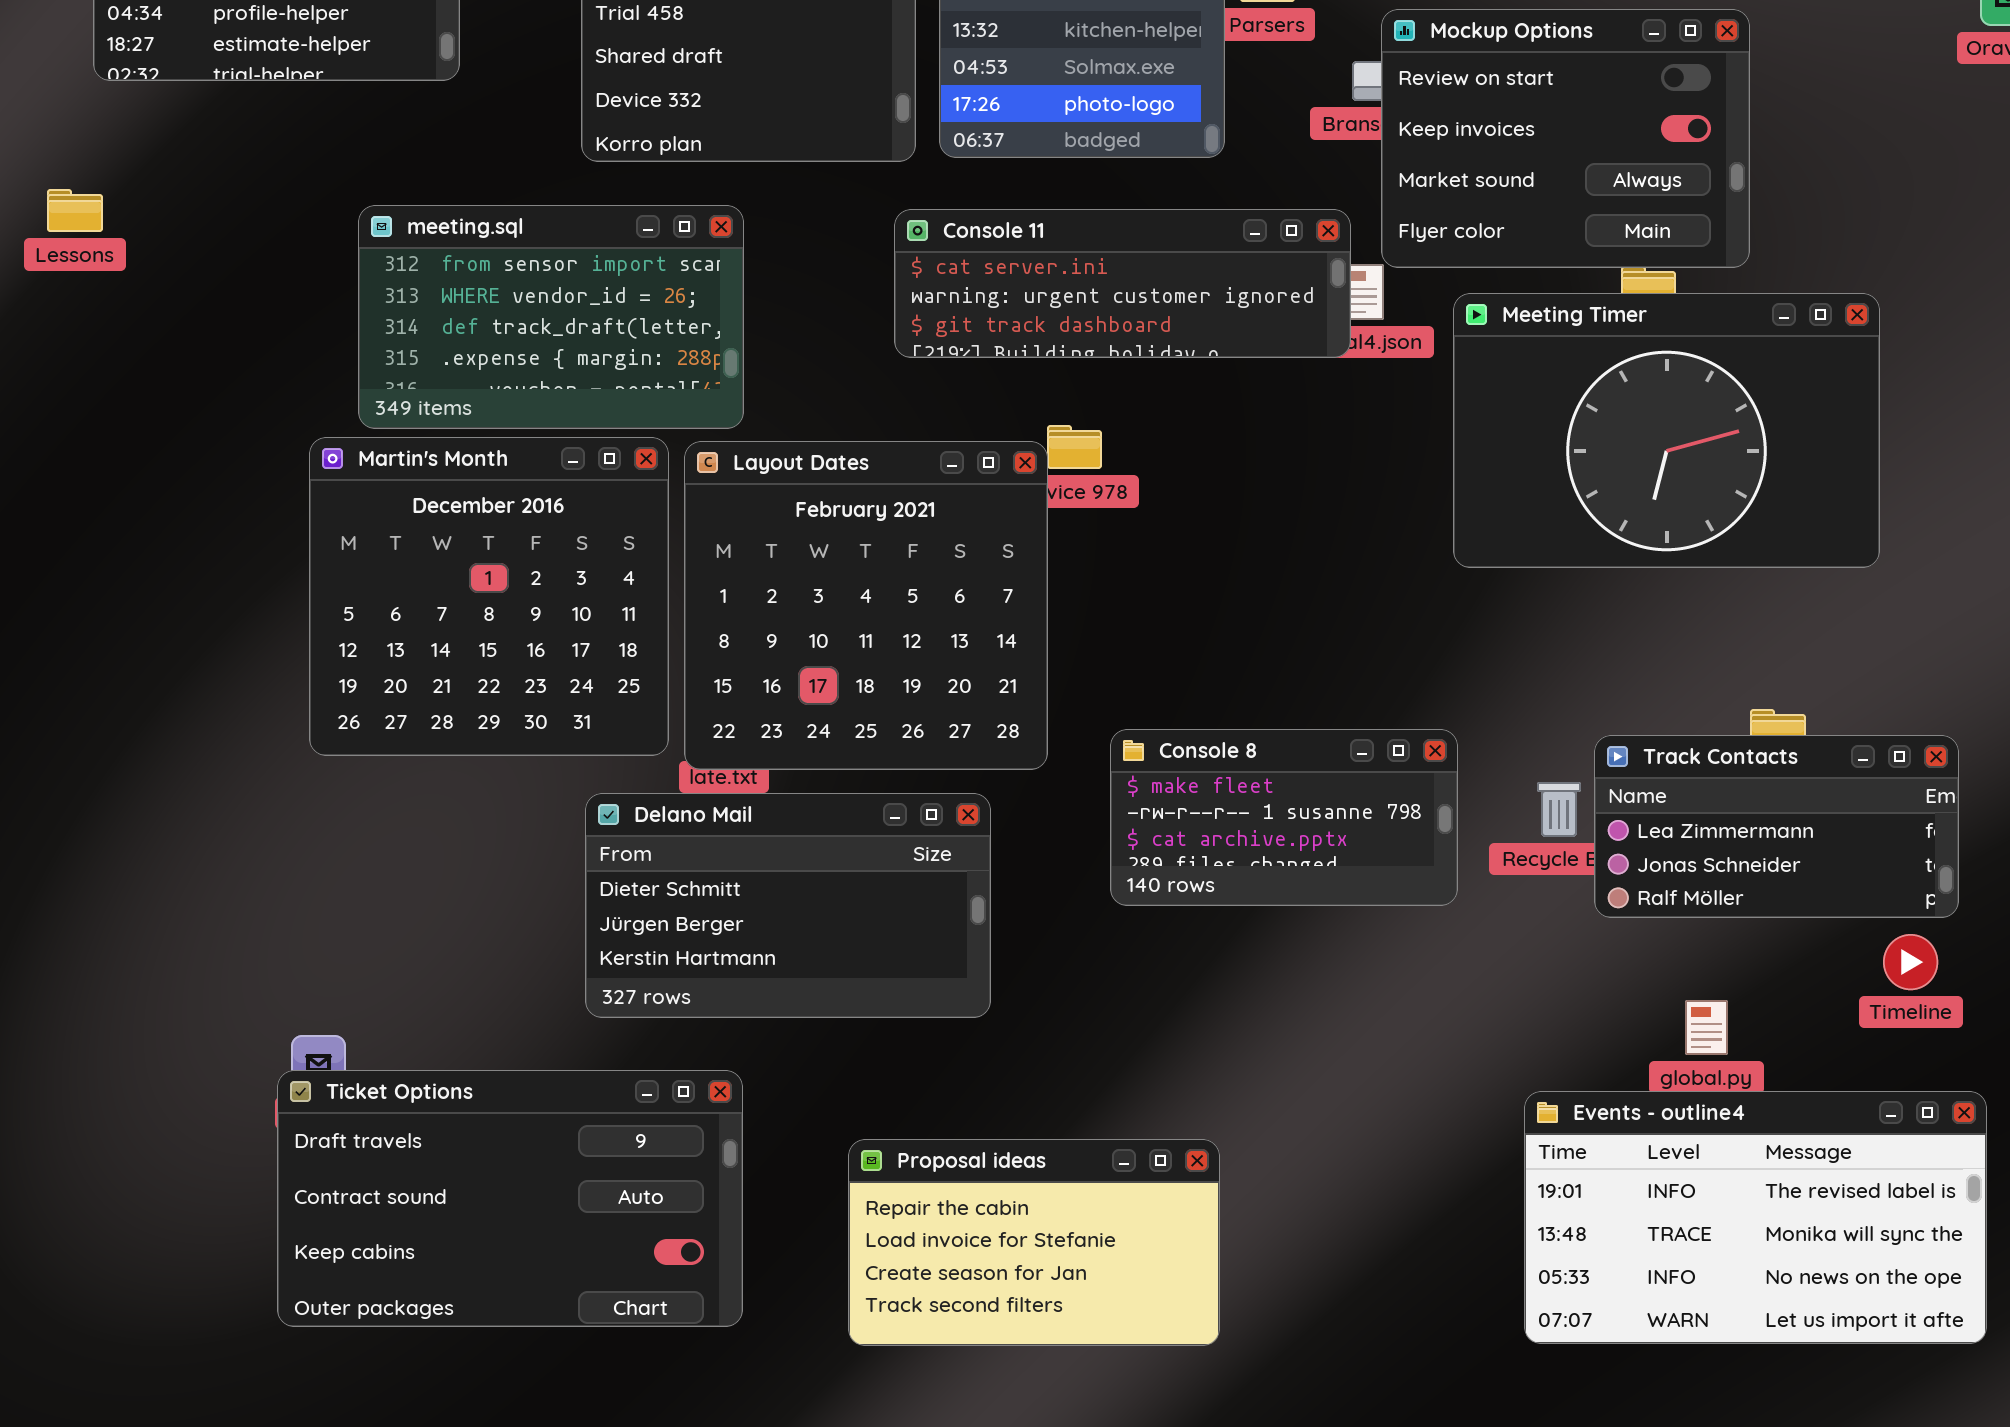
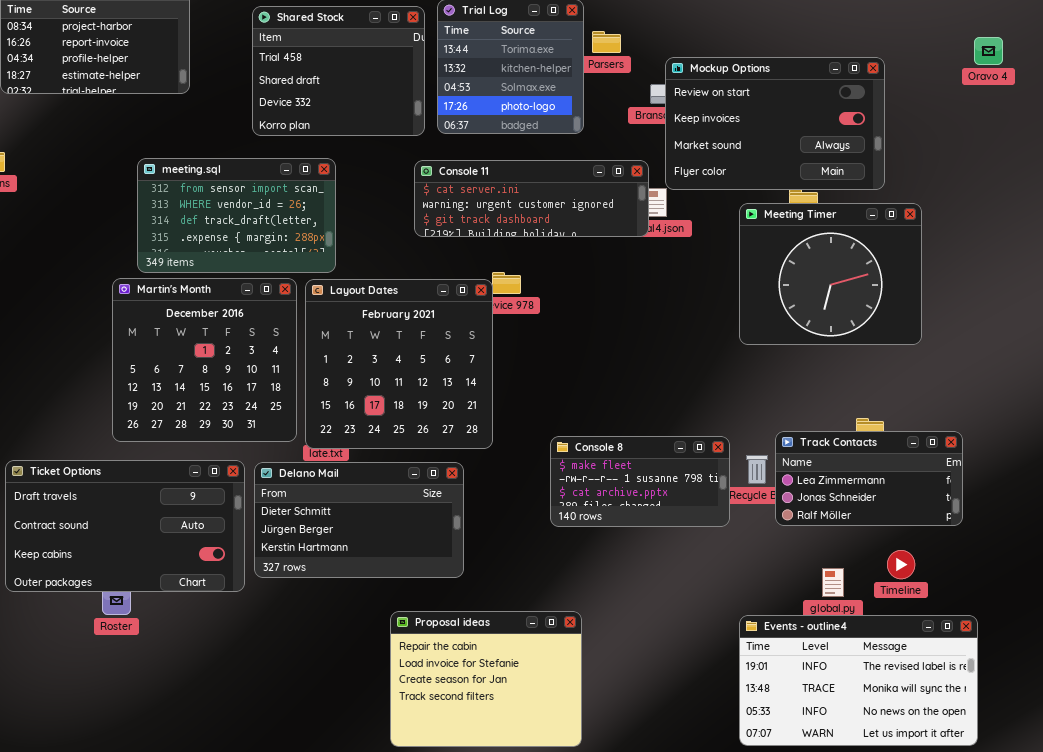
Mockup Options: [1381,9,1750,268] -> [665,57,885,190], resized
Meeting Timer: [1453,293,1880,568] -> [739,203,922,345], resized
Console 8: [1110,729,1458,906] -> [550,436,730,527], moved
Timeline: [1883,934,1938,990] -> [887,550,915,579], moved
Ticket Options: [277,1070,743,1327] -> [5,460,245,592], moved
Proposal ideas: [848,1139,1220,1346] -> [390,611,582,747], resized

